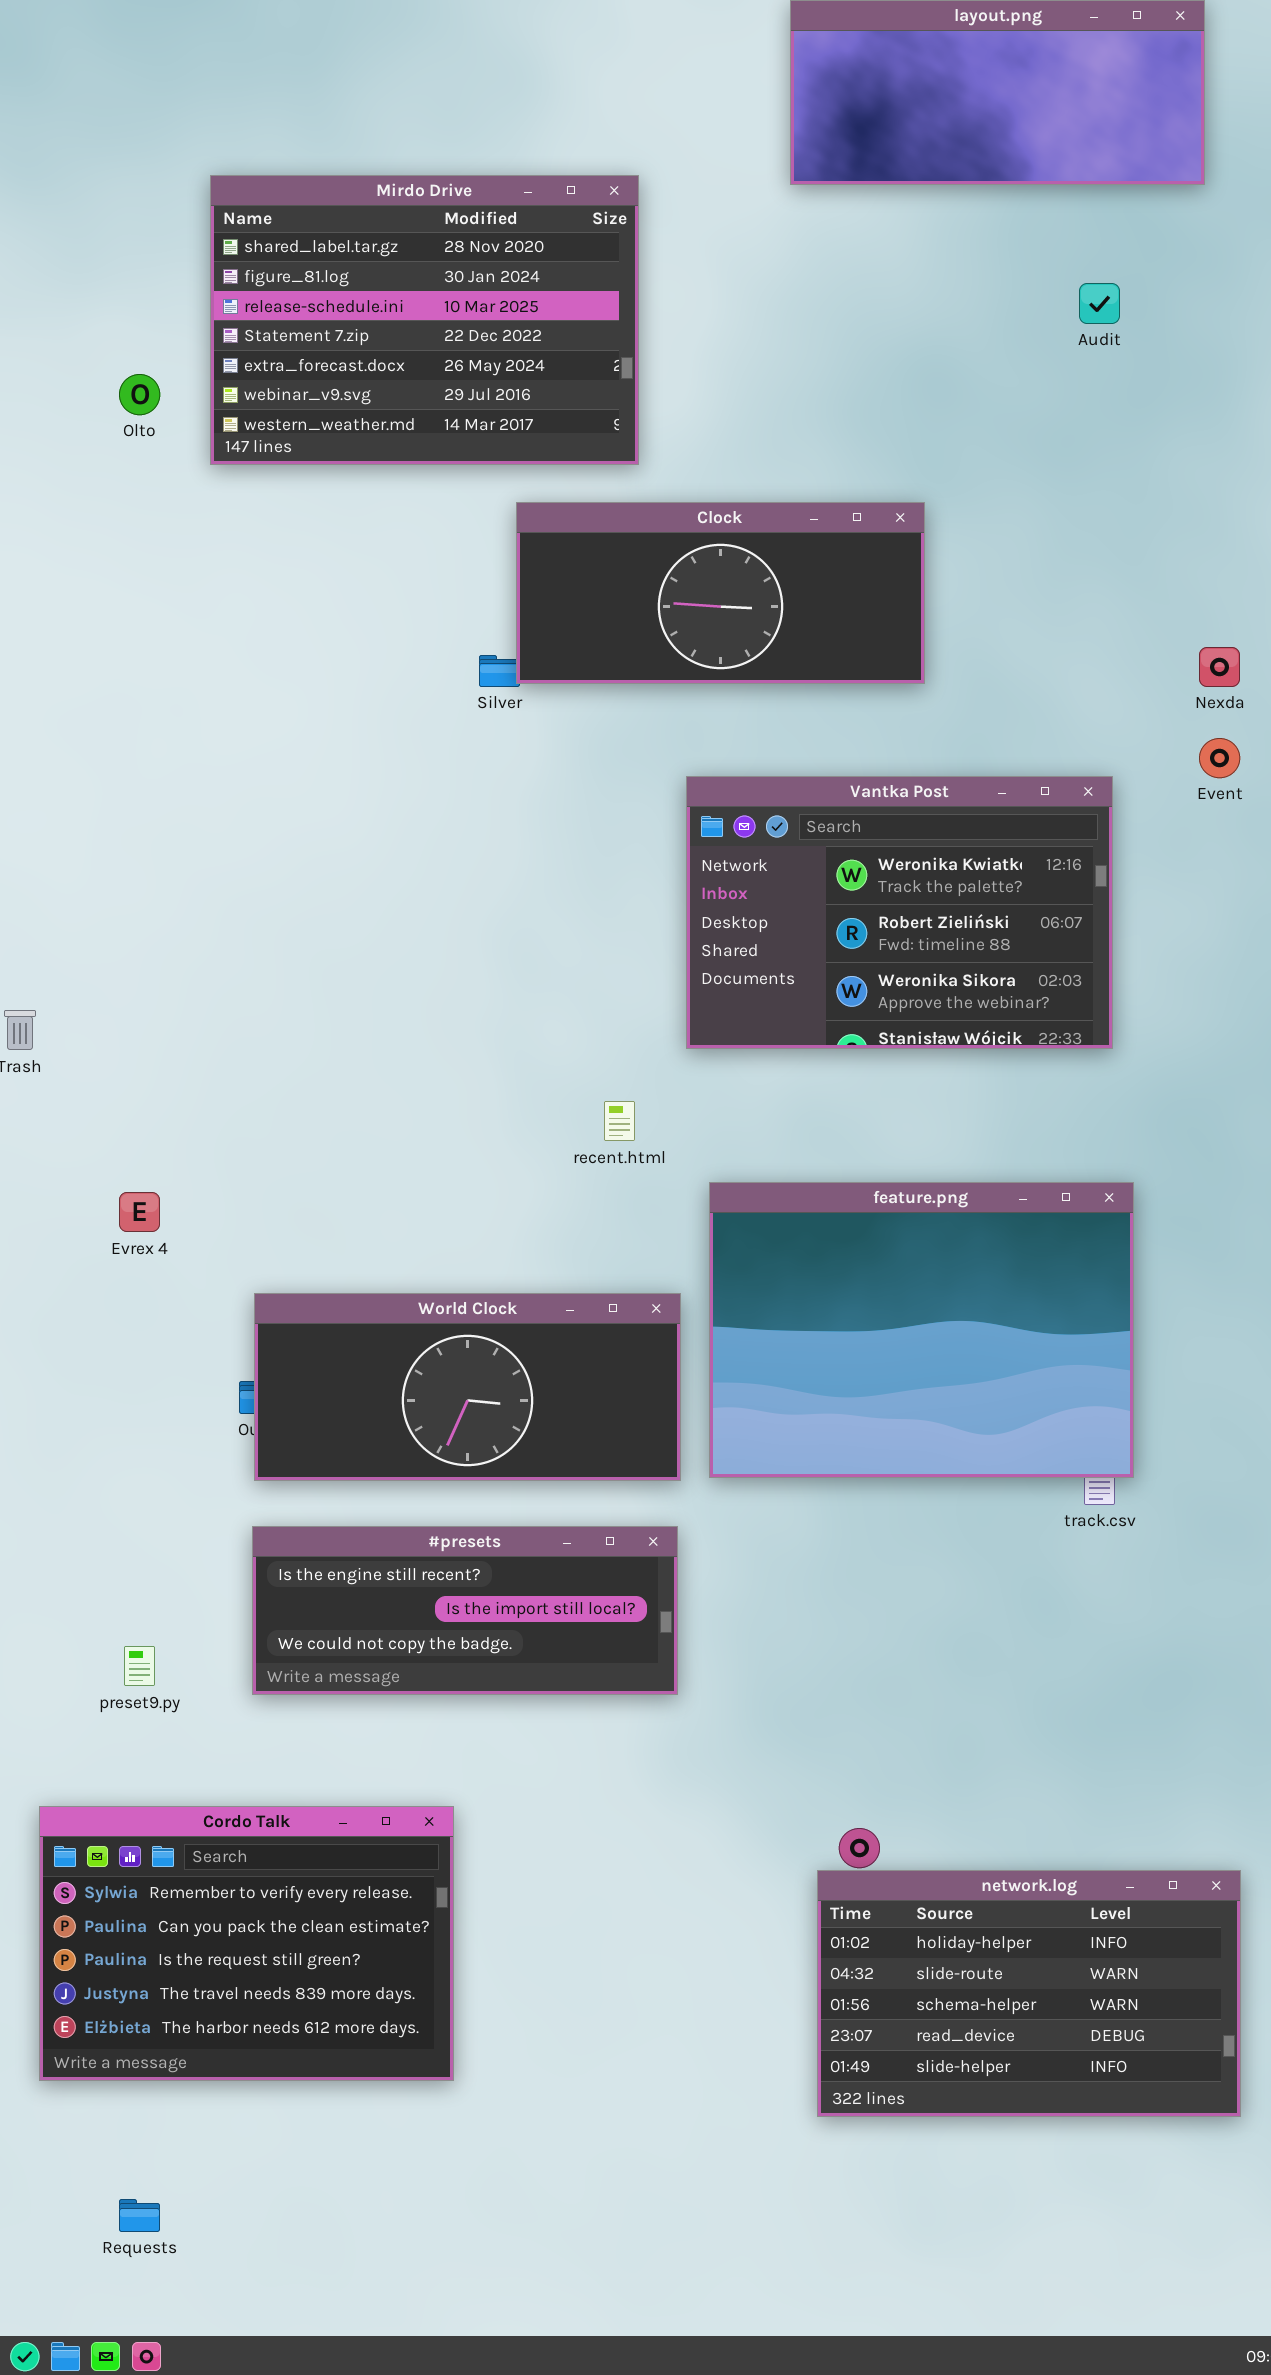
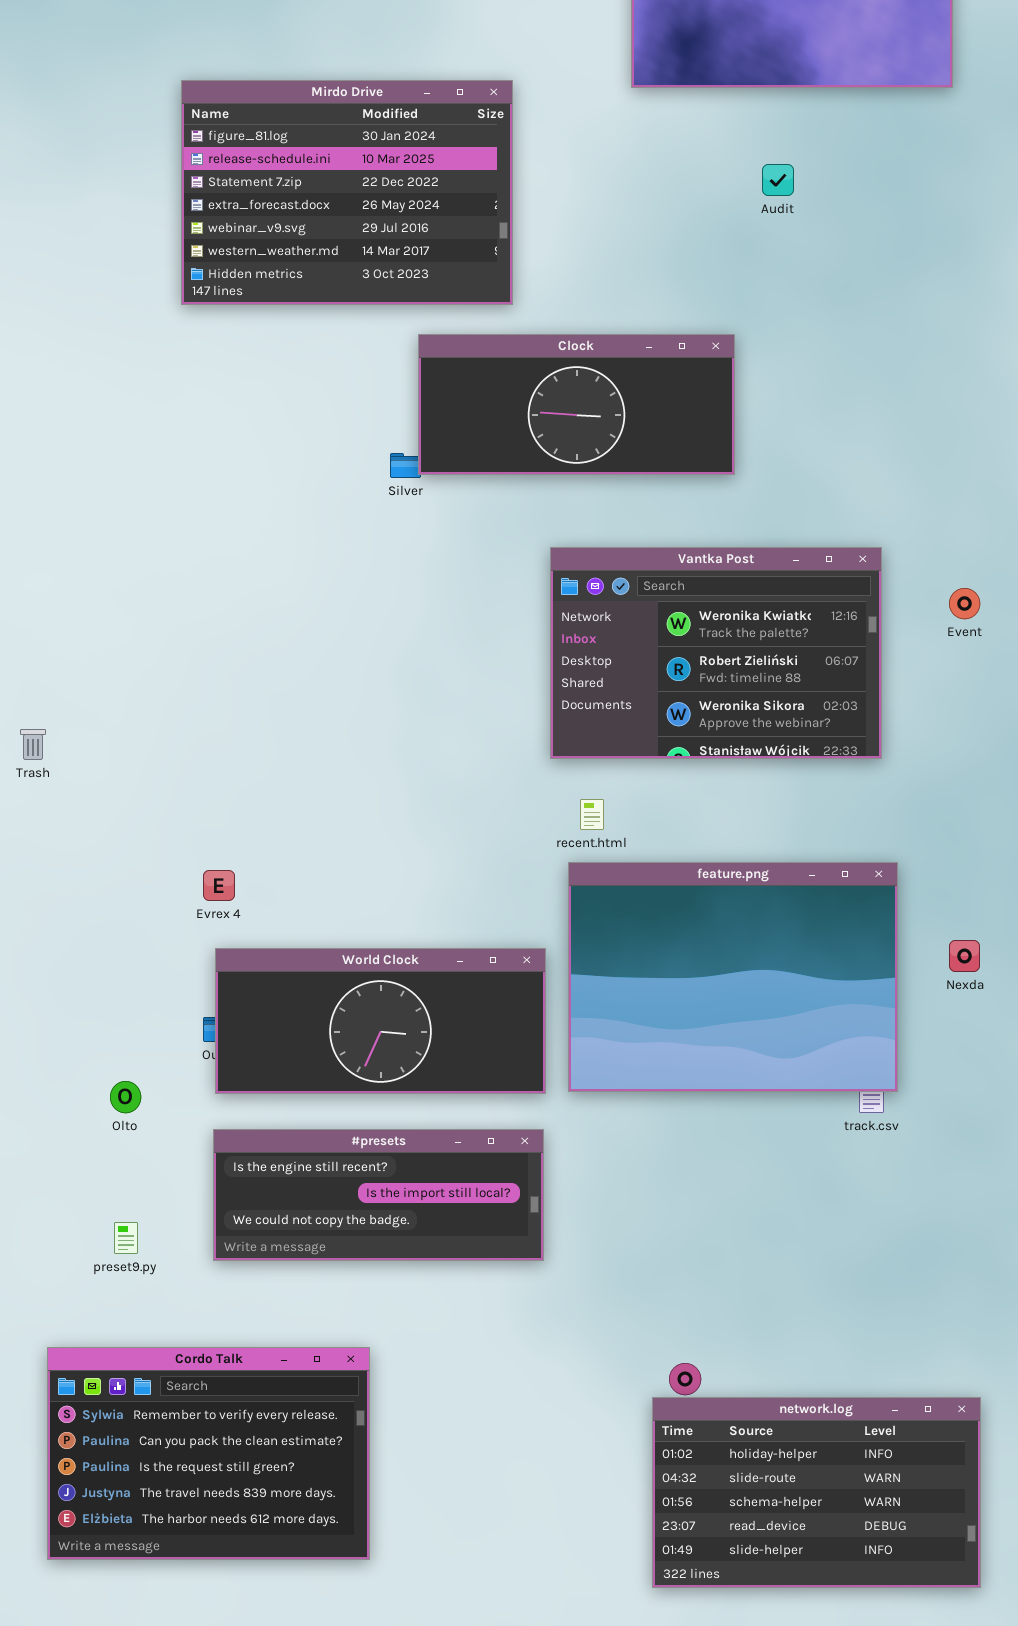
Mirdo Drive: [210,175,639,465] -> [181,80,513,305], scrolled down 1 row
Audit: [1079,283,1120,324] -> [762,164,794,196], moved
Olto: [119,374,160,415] -> [110,1081,141,1113], moved
Nexda: [1199,647,1240,687] -> [949,940,980,972], moved
Event: [1199,738,1240,778] -> [949,588,980,619], moved
recent.html: [604,1101,635,1141] -> [580,799,604,830], moved
Evrex 4: [119,1192,160,1232] -> [203,870,235,901], moved

